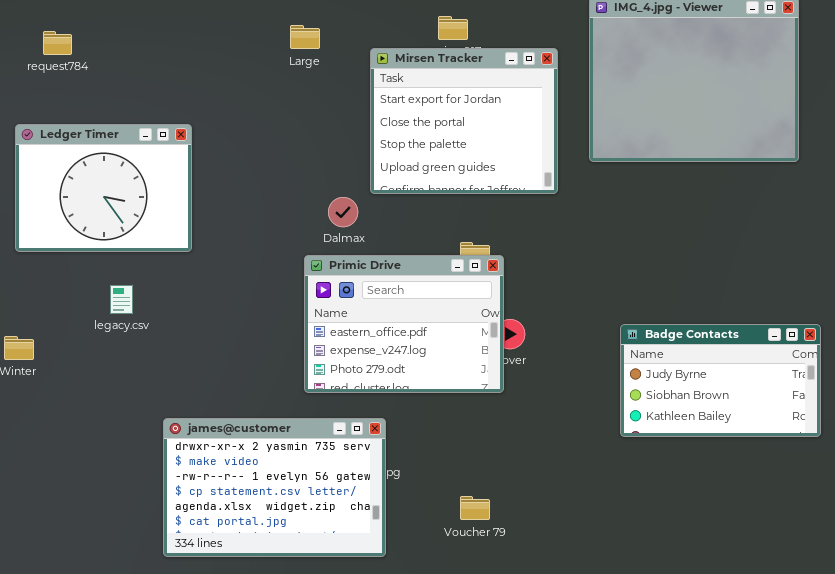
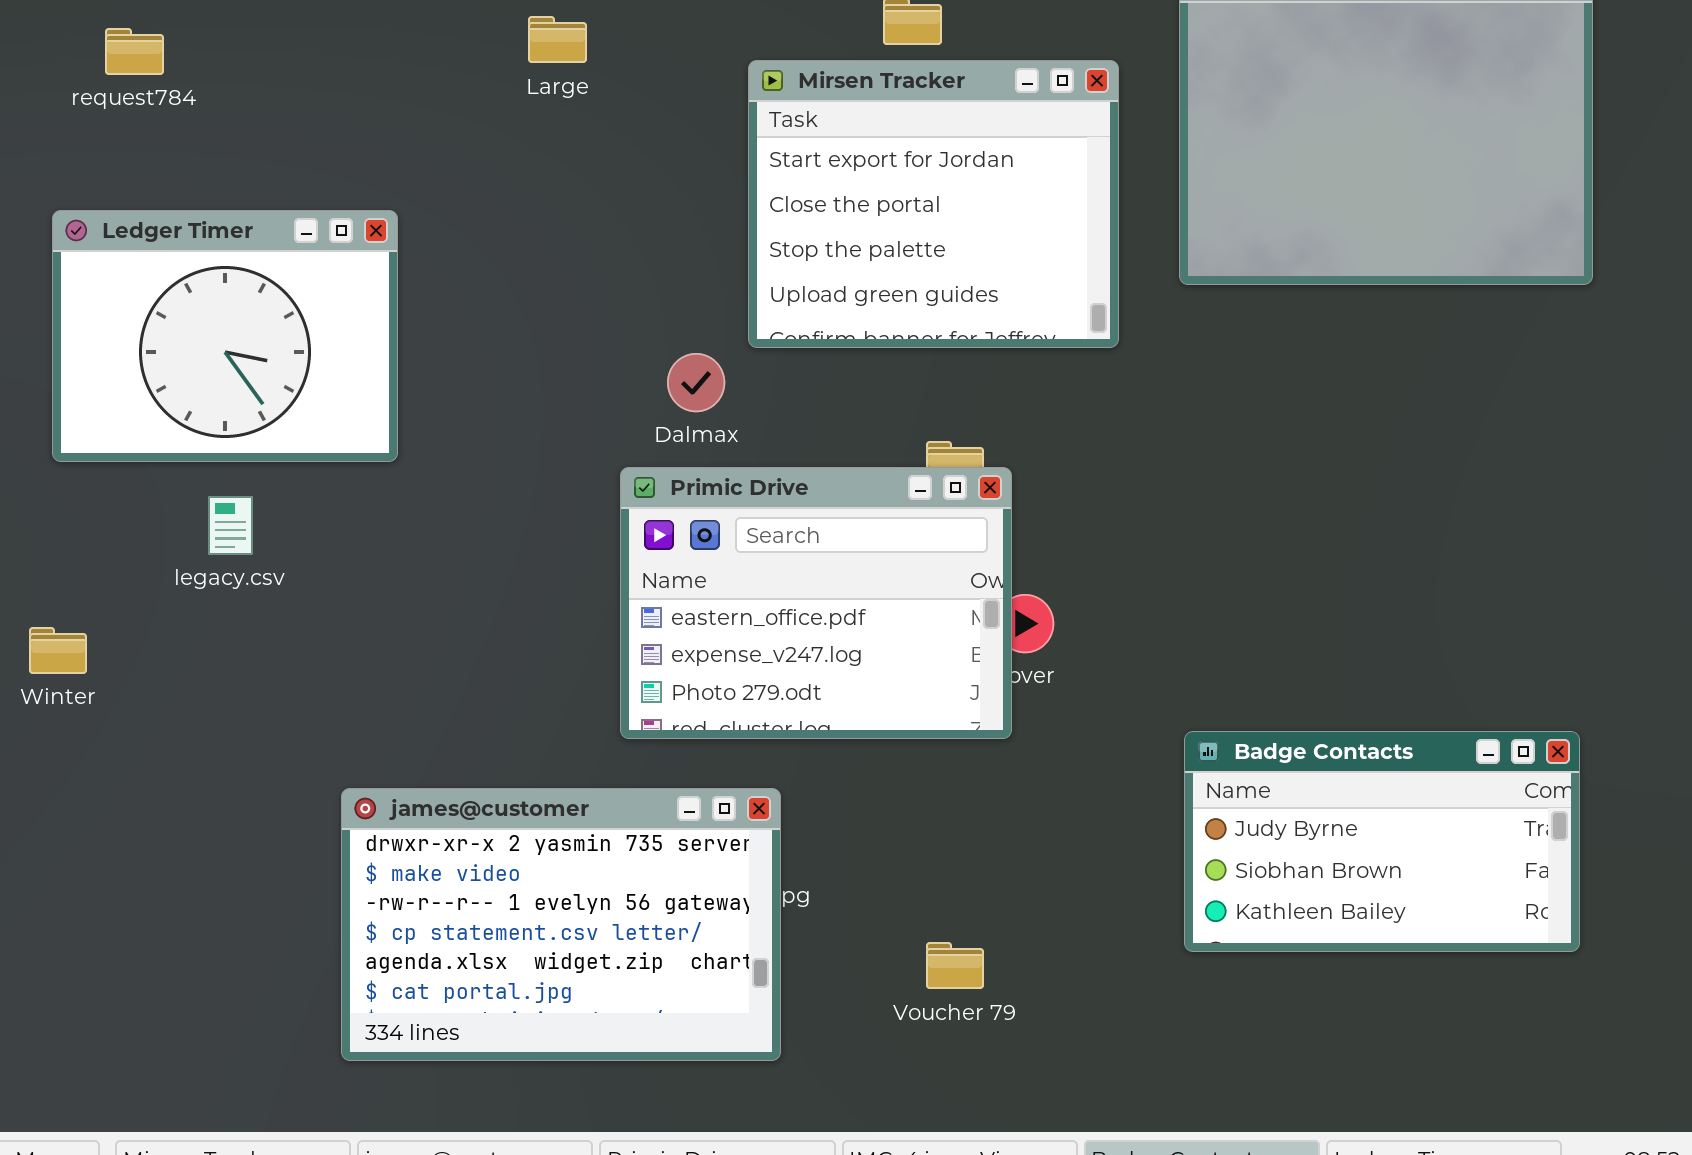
Large: [290,25,320,49] -> [528,16,587,63], moved
legacy.csv: [110,285,133,314] -> [208,496,253,555], moved
Badge Contacts: [620,324,821,437] -> [1184,731,1580,952], moved

